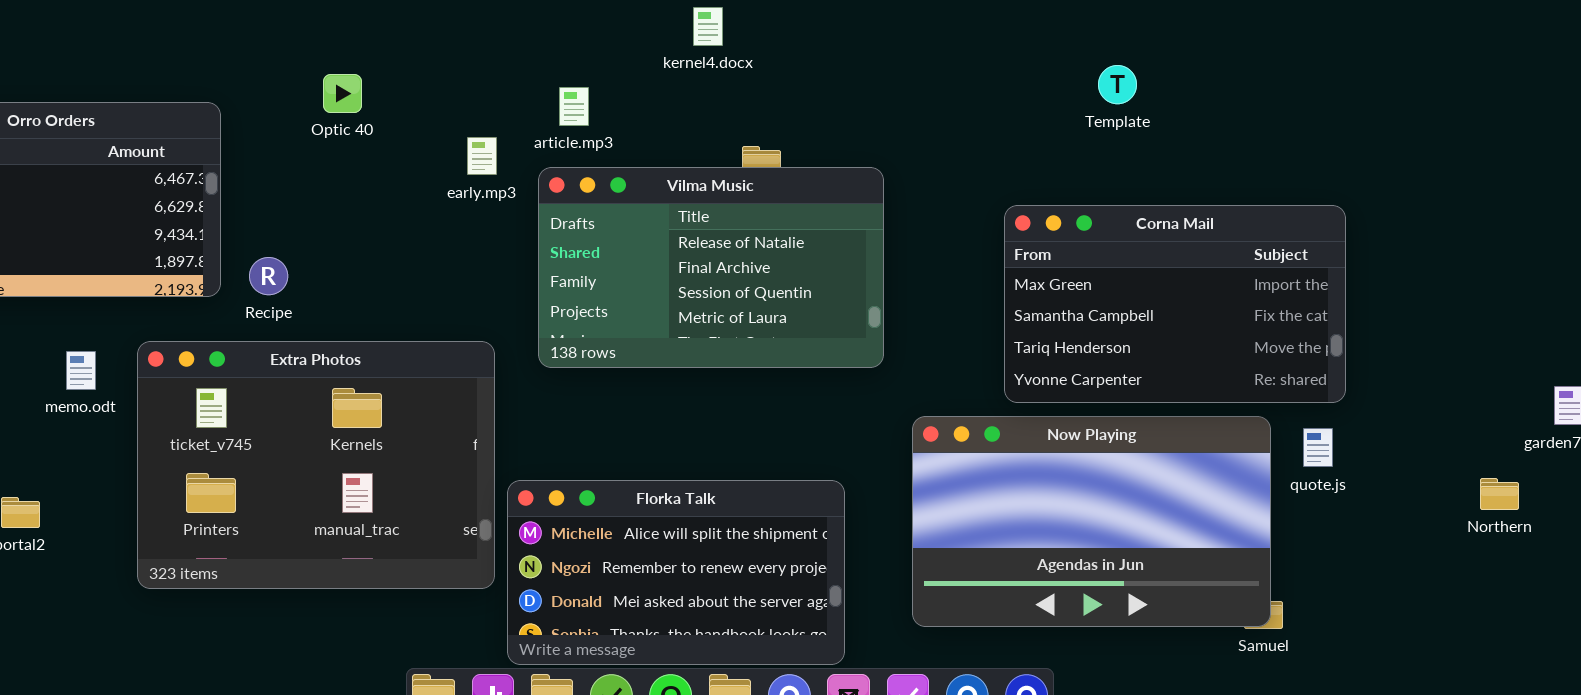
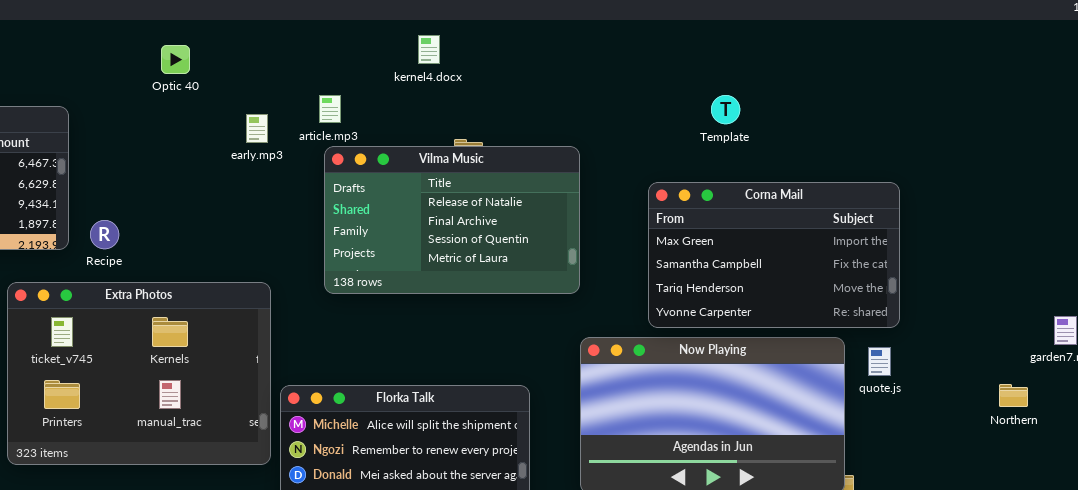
Template: [1098,65,1137,104] -> [711,95,740,124], moved
Optic 40: [323,74,362,113] -> [161,45,190,74], moved
early.mp3: [467,137,497,175] -> [246,114,268,143], moved
Vilma Music: [538,167,884,368] -> [324,146,580,294], moved

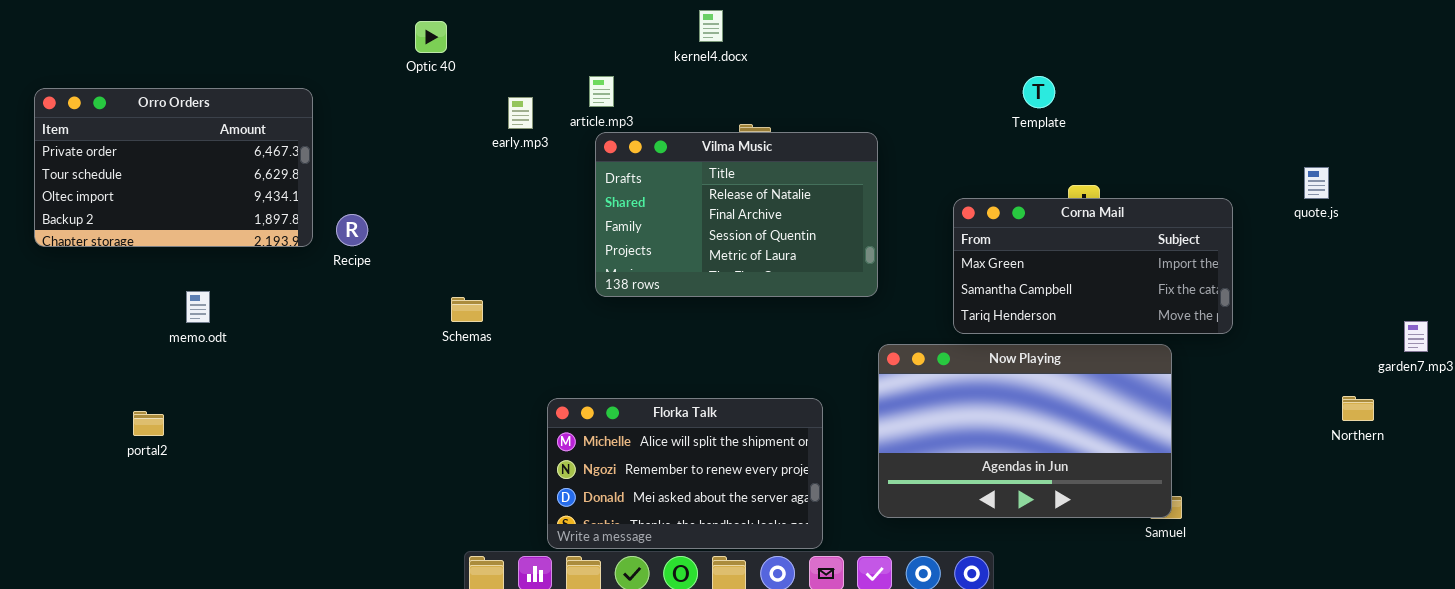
Corna Mail: [648,182,900,328] -> [953,198,1233,334], resized
Extra Photos: [7,282,271,465] -> none, closed
quote.js: [868,347,891,376] -> [1304,167,1329,199], moved

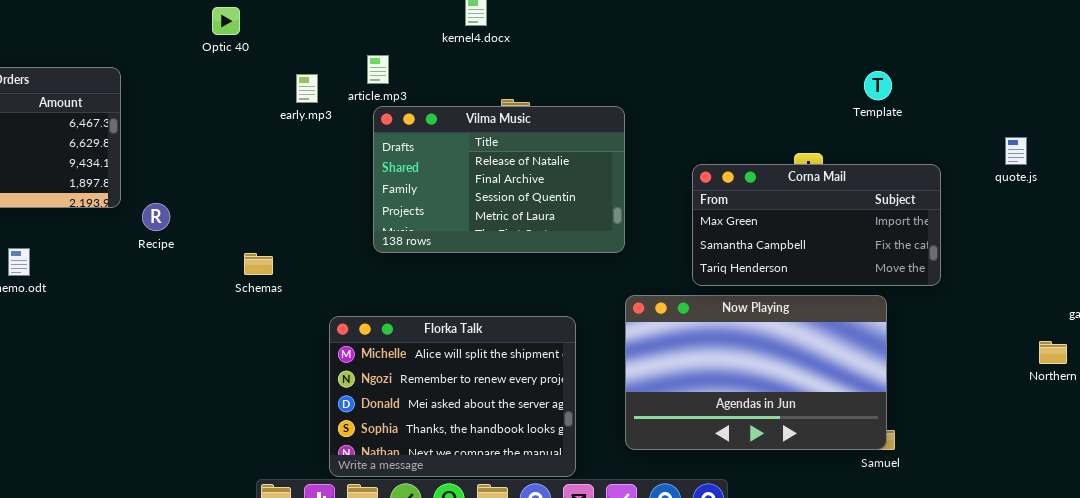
Template: [1023,76,1055,108] -> [864,71,892,100], moved
Recipe: [336,214,368,246] -> [142,203,170,231], moved
Florka Talk: [547,398,823,549] -> [329,316,576,477], resized

